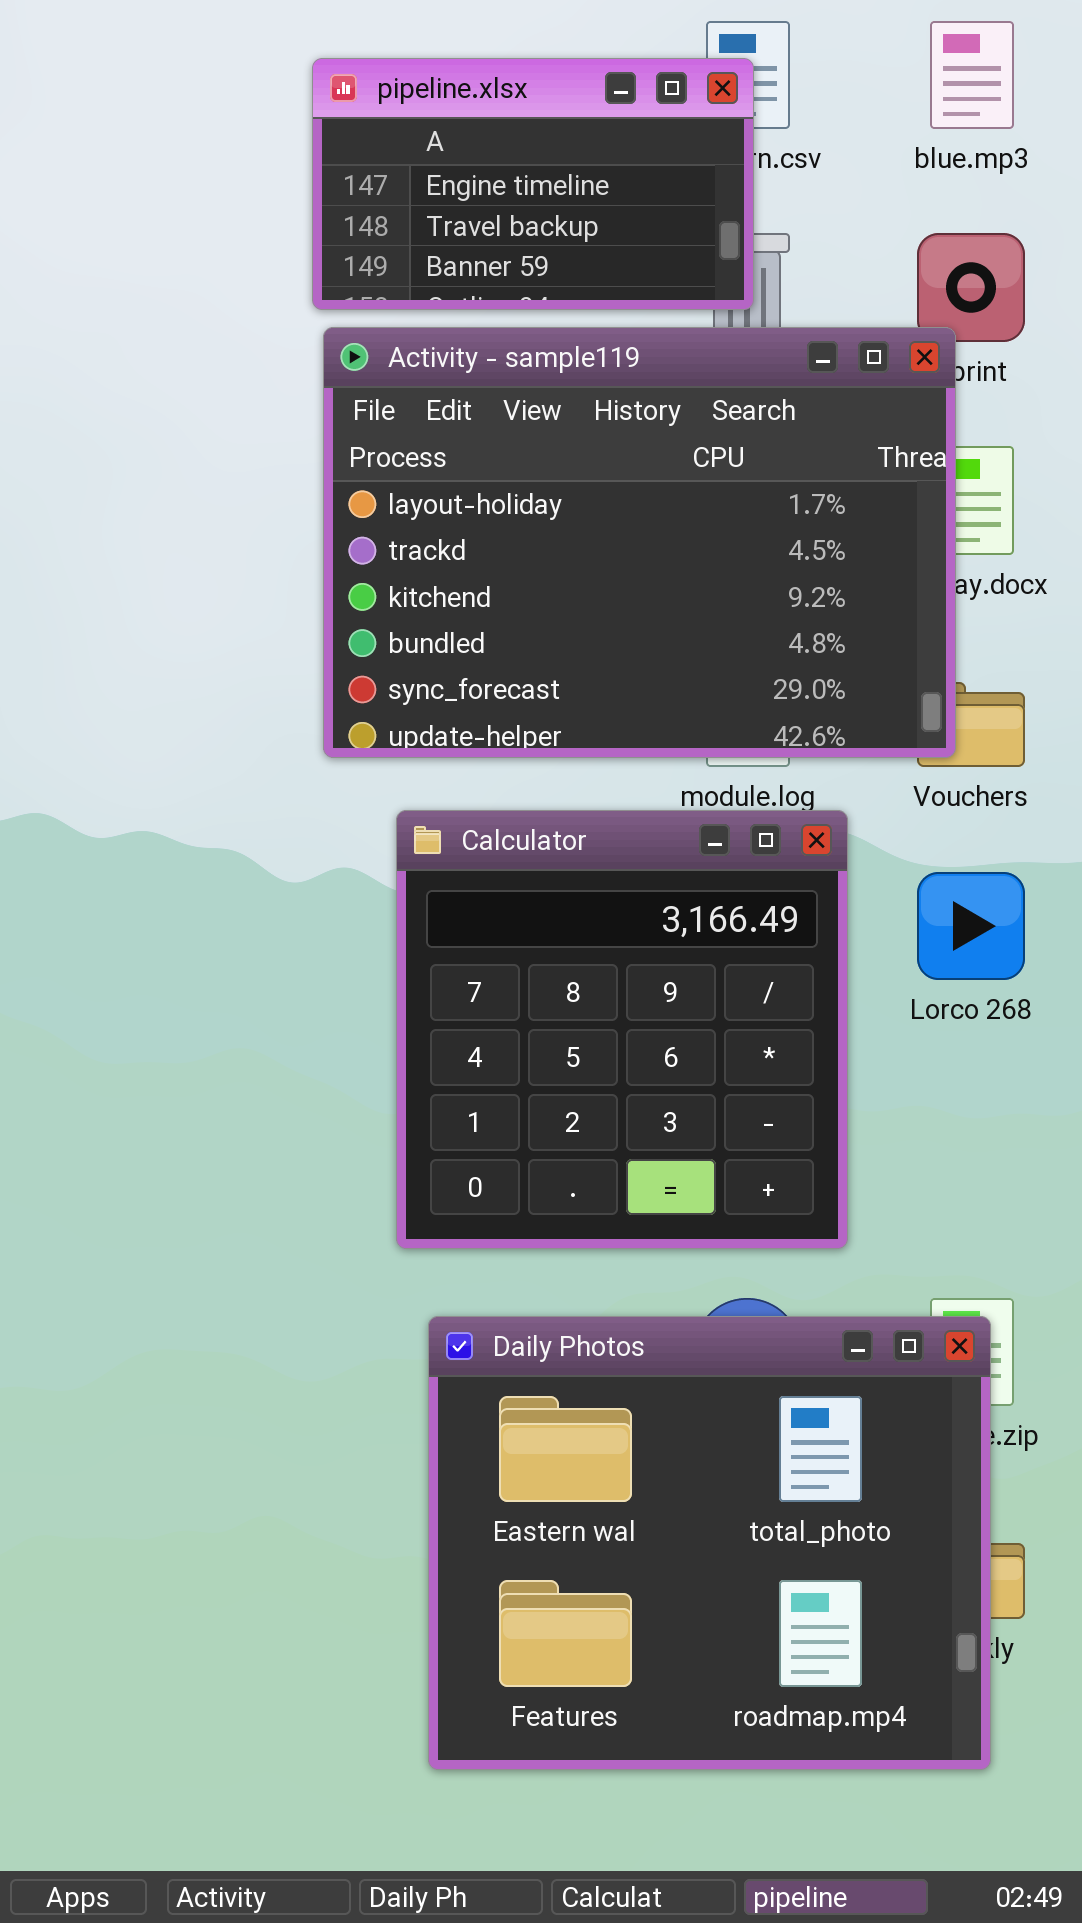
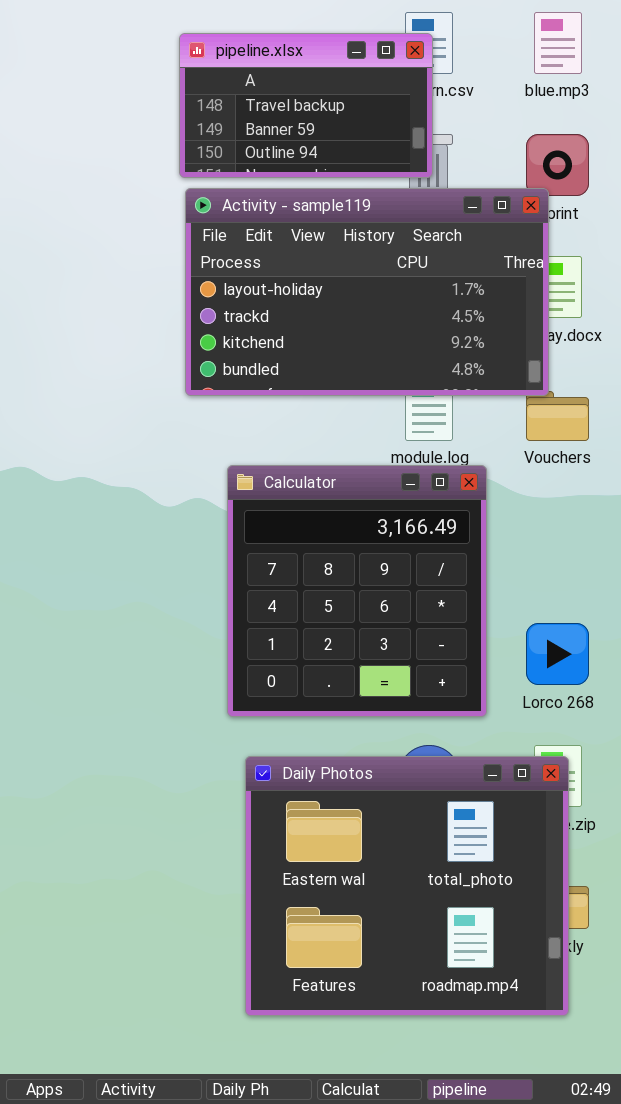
pipeline.xlsx: [312,58,754,310] -> [179,33,433,178], scrolled down 1 row
Activity - sample119: [323,327,956,758] -> [185,188,549,396], resized
Lorco 268: [917,872,1025,980] -> [526,623,589,685], moved

